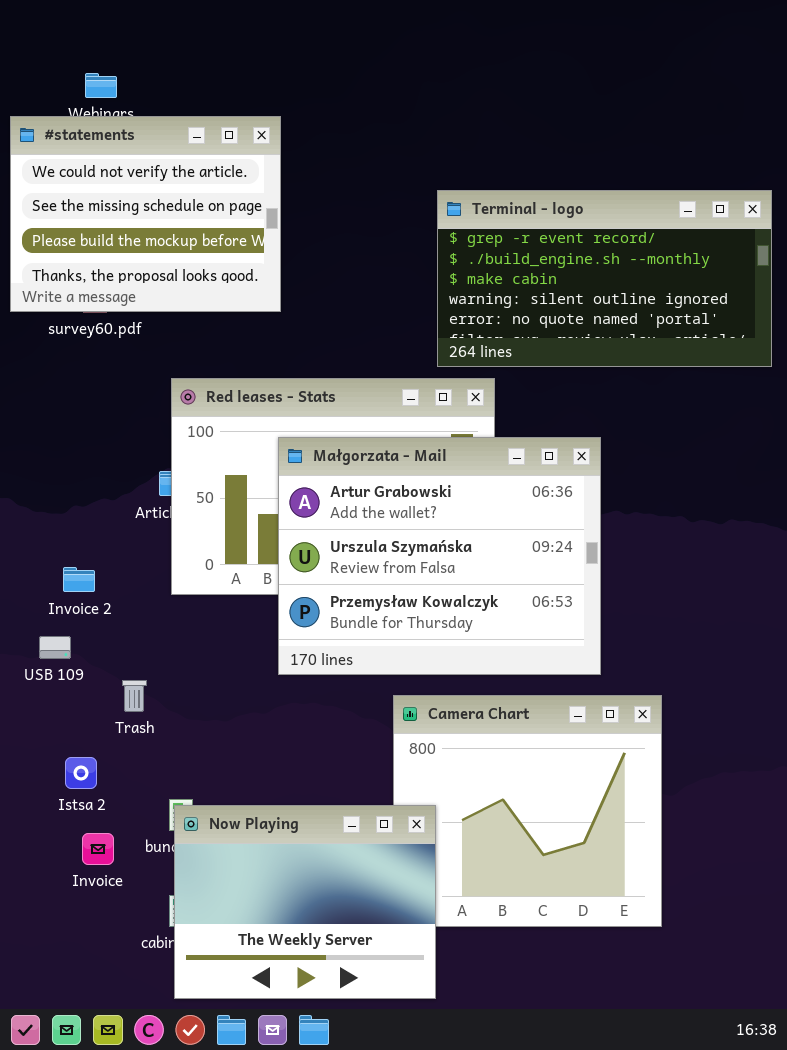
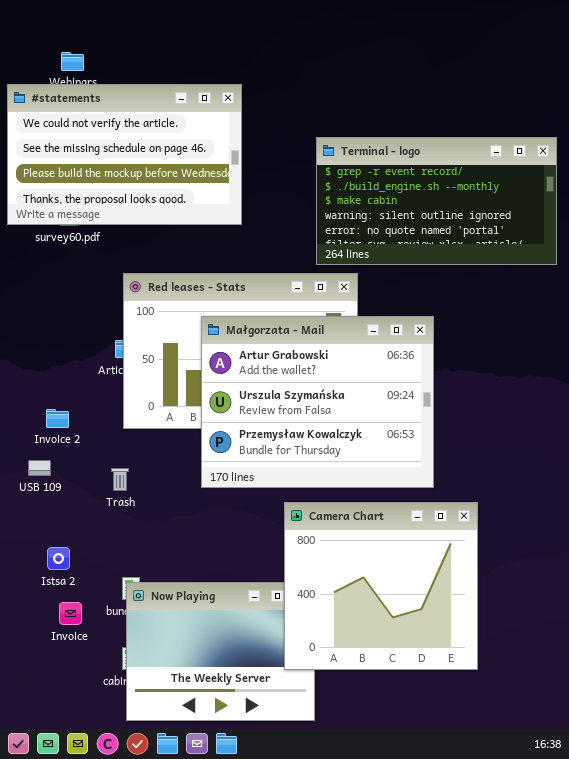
#statements: [10,116,281,312] -> [7,84,242,225], resized
Trash: [122,680,147,712] -> [111,468,129,491], moved
Camera Chart: [393,695,662,927] -> [284,502,478,670], raised

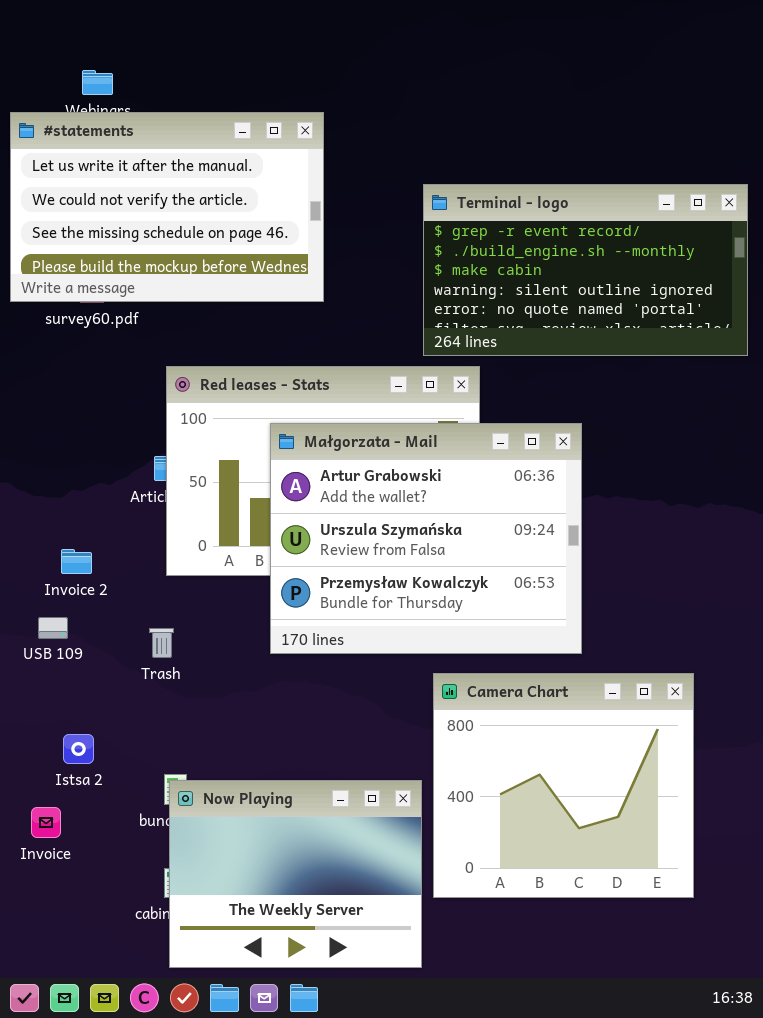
#statements: [7,84,242,225] -> [10,112,324,302], scrolled up 1 row
Camera Chart: [284,502,478,670] -> [433,673,694,898], moved
Invoice: [59,602,82,625] -> [31,807,61,838], moved

